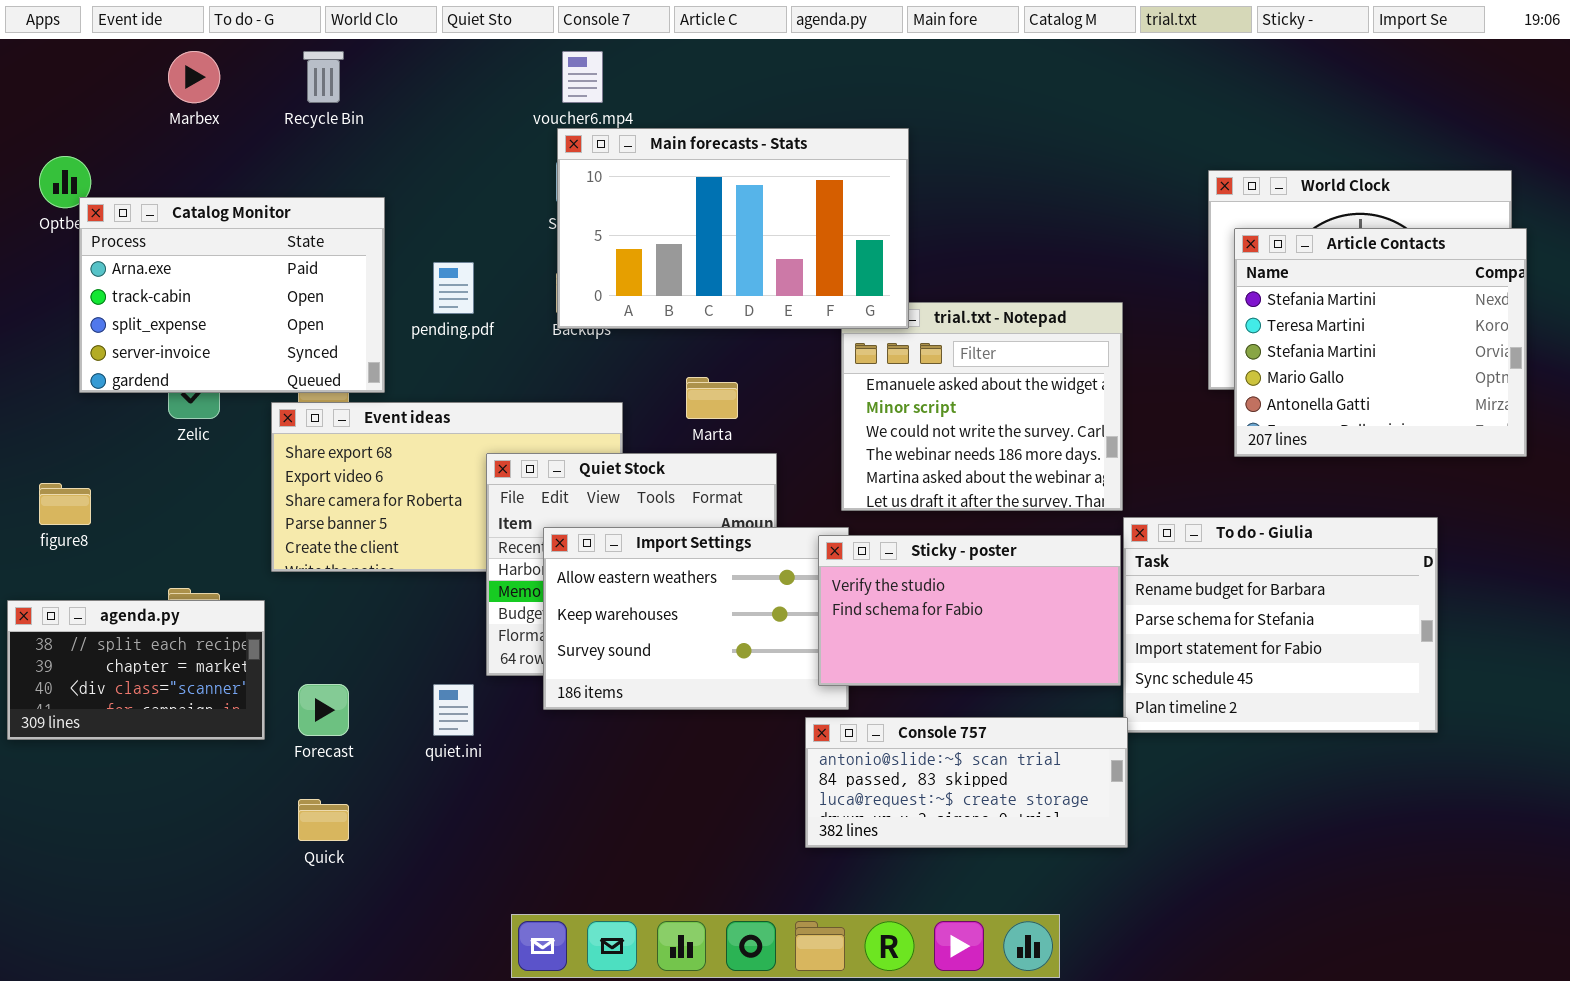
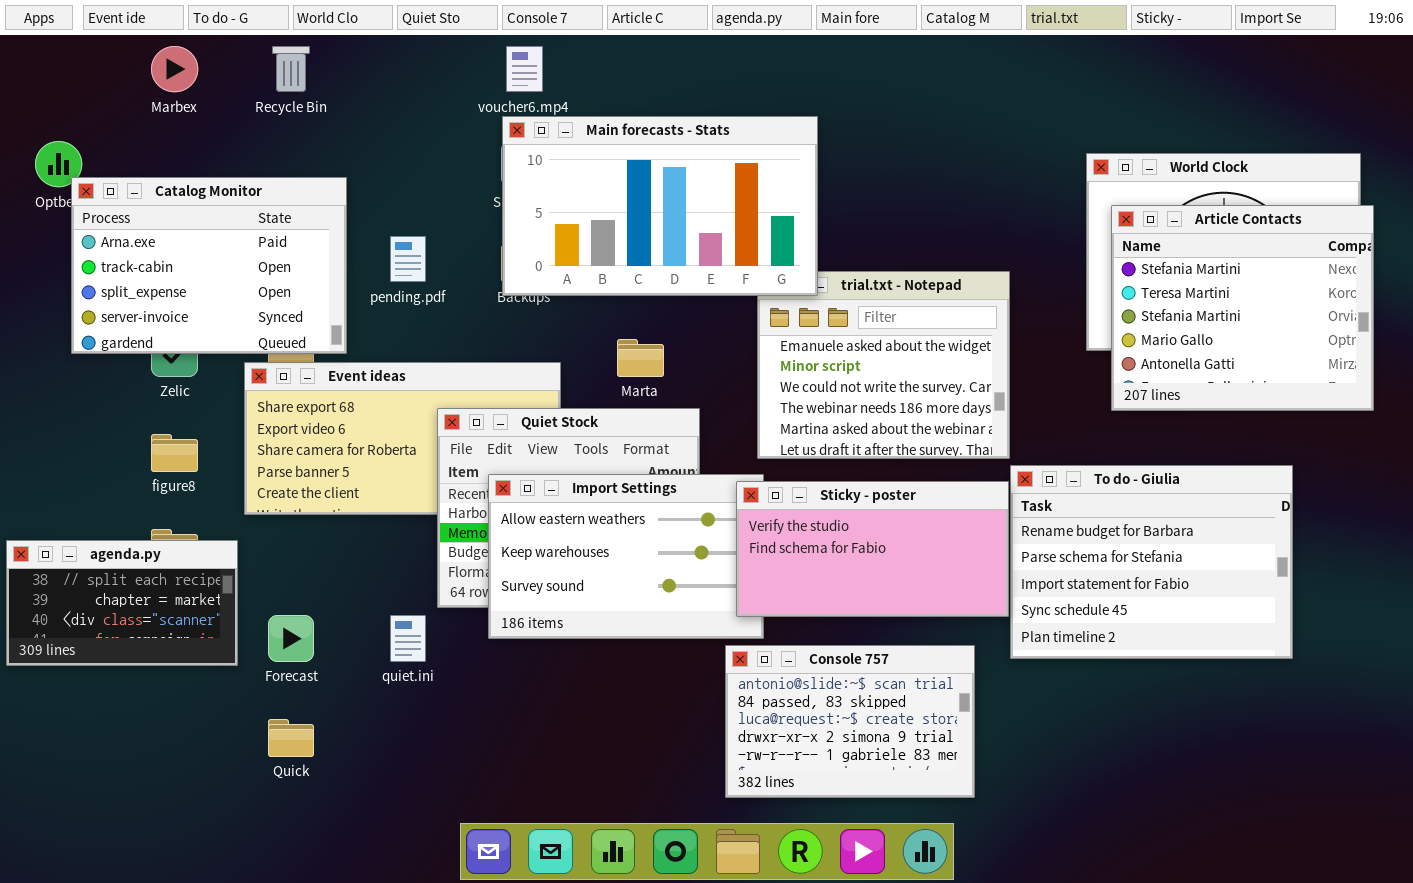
figure8: [39,483,91,525] -> [151,434,198,472], moved
Console 757: [805,717,1128,848] -> [725,645,975,798], resized

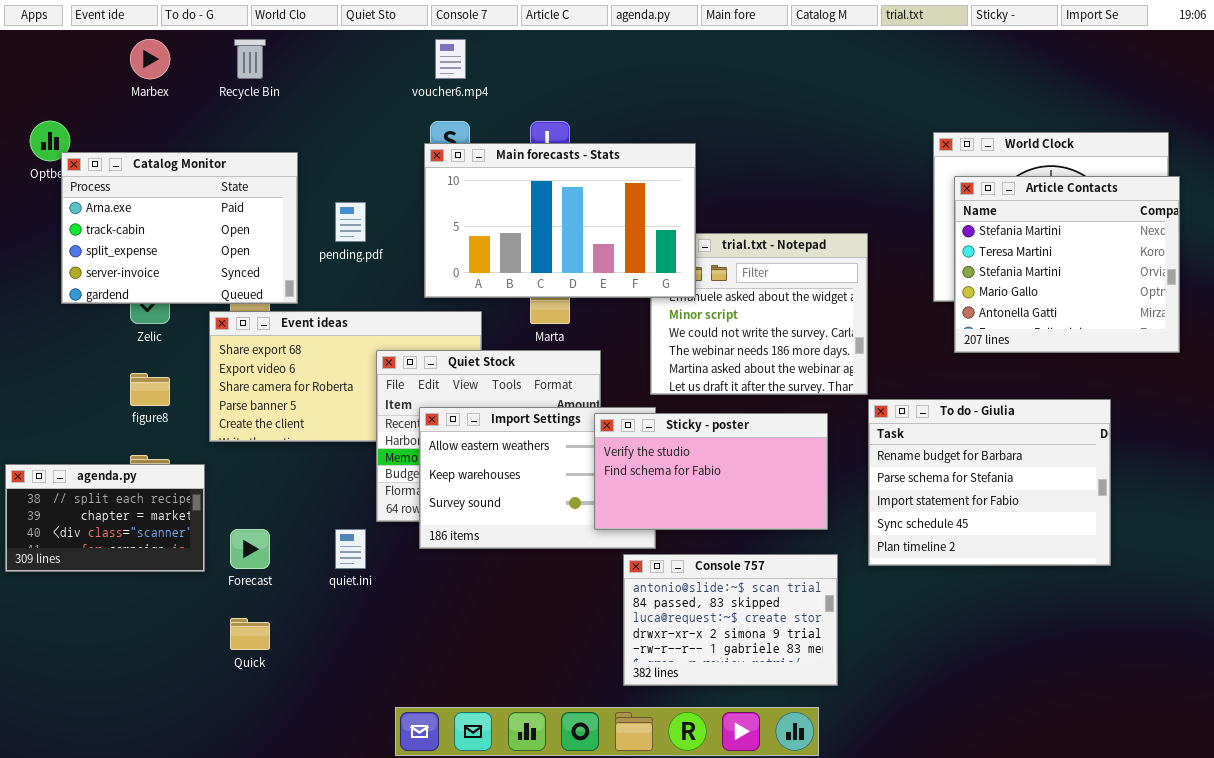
Main forecasts - Stats: [502,116,818,296] -> [424,143,696,298], moved
Sticky - poster: [736,481,1009,617] -> [594,413,828,530], moved

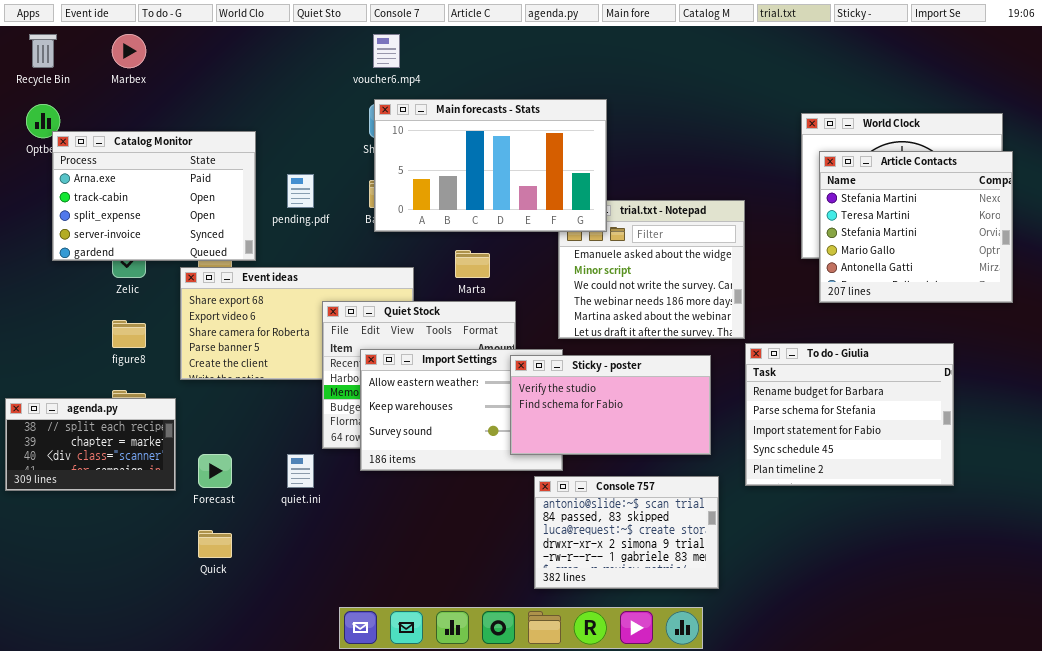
Recycle Bin: [234,39,266,79] -> [29,34,57,68], moved
Main forecasts - Stats: [424,143,696,298] -> [374,99,607,232], moved

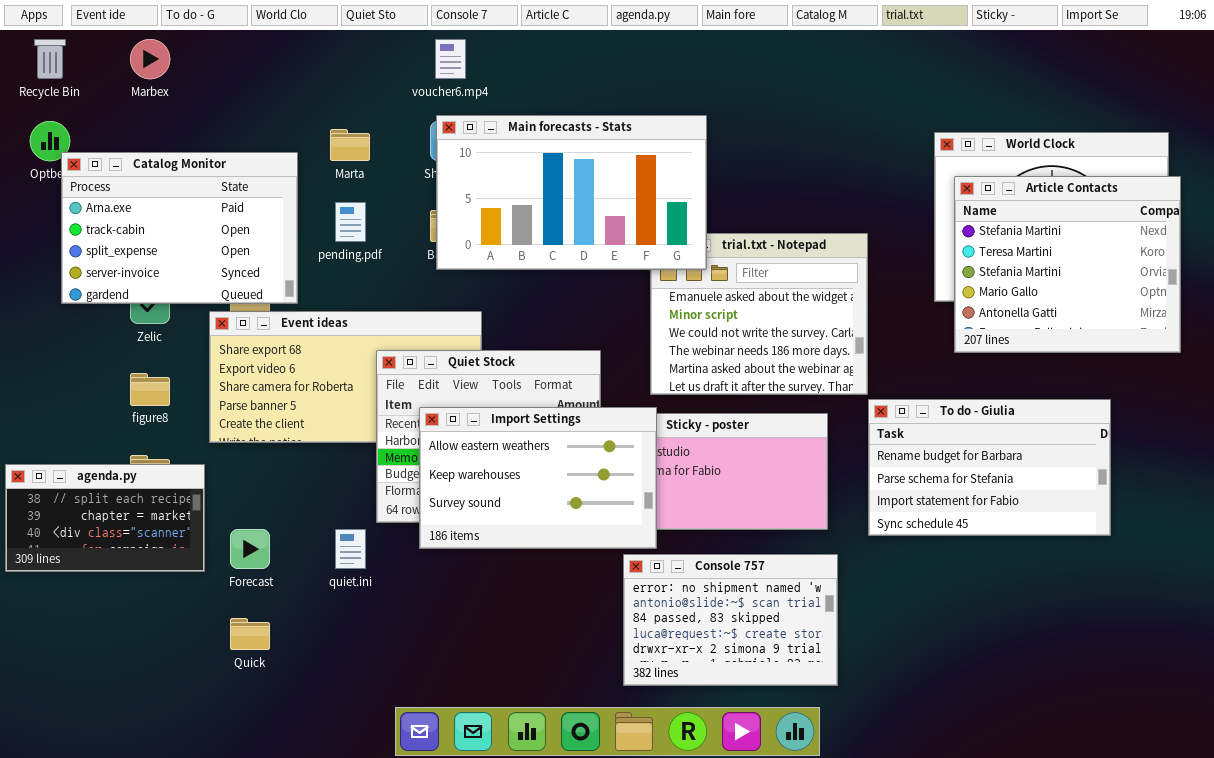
Marta: [455,250,490,278] -> [330,129,370,161], moved
To do - Giulia: [745,343,954,486] -> [868,399,1111,536], resized
Import Settings: [360,349,563,471] -> [419,407,657,549], raised
Console 757: [534,476,719,589] -> [623,554,838,686], scrolled up 1 row

